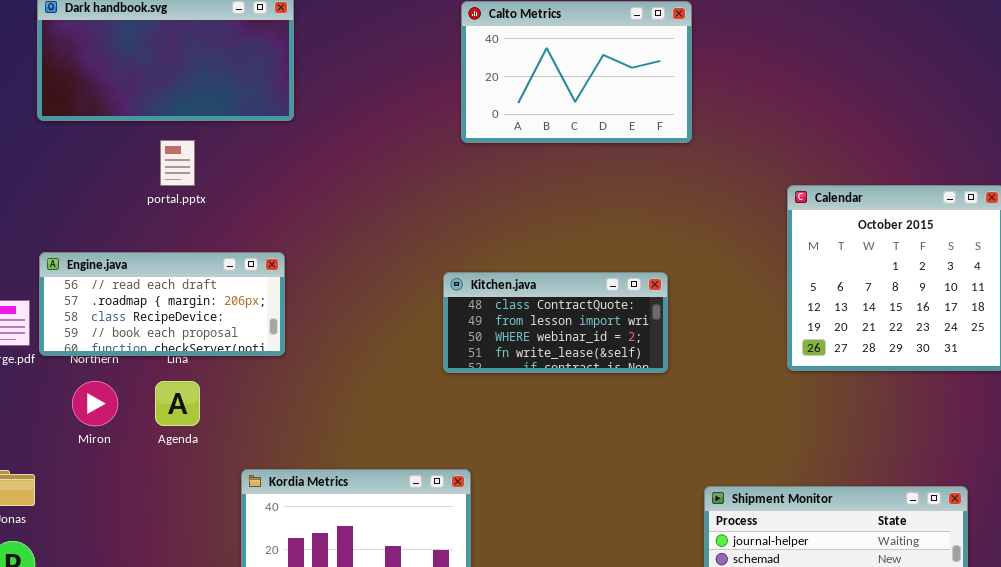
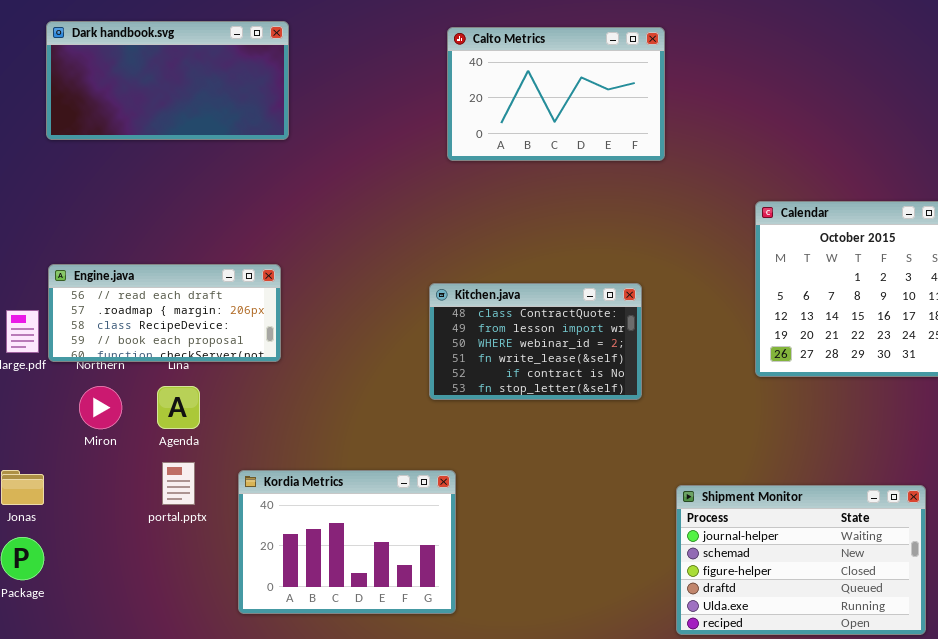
portal.pptx: [160,140,195,186] -> [162,462,195,505], moved
Kitchen.java: [443,272,668,373] -> [429,283,642,400], resized

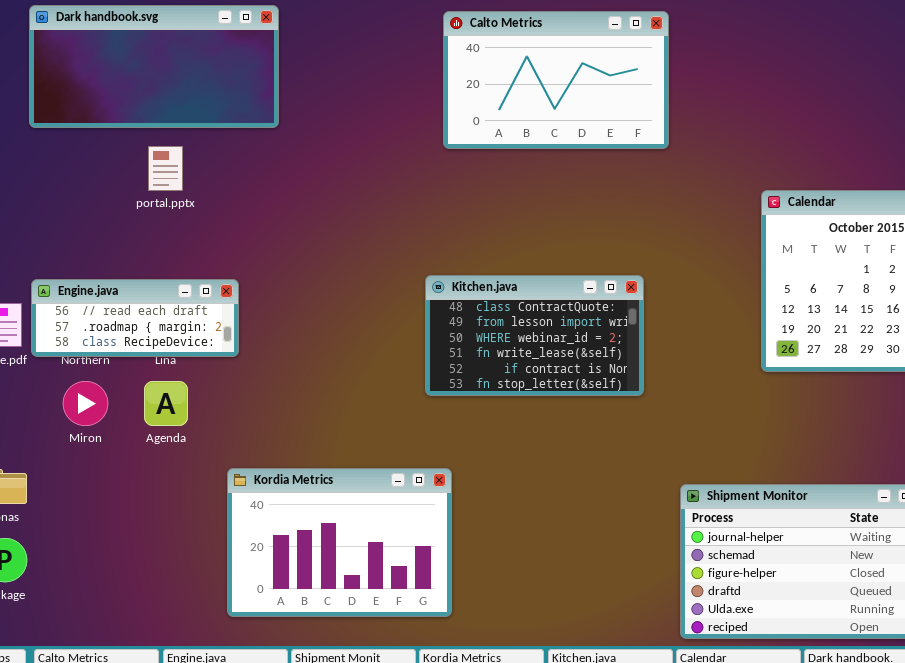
Engine.java: [48,264,281,362] -> [31,279,239,357], resized
portal.pptx: [162,462,195,505] -> [148,146,183,191], moved

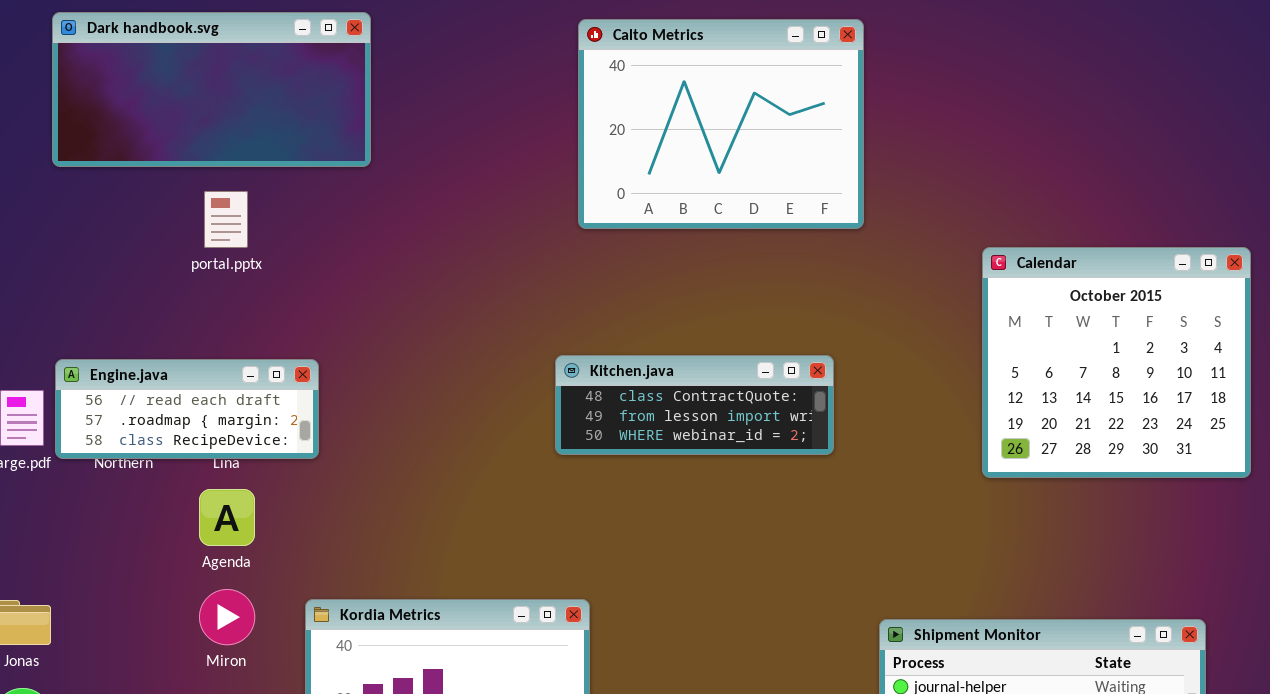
Calto Metrics: [443,11,669,149] -> [578,19,864,229], resized
Kitchen.java: [425,275,644,396] -> [555,355,834,455], resized
Miron: [63,381,108,426] -> [199,589,255,645], moved

